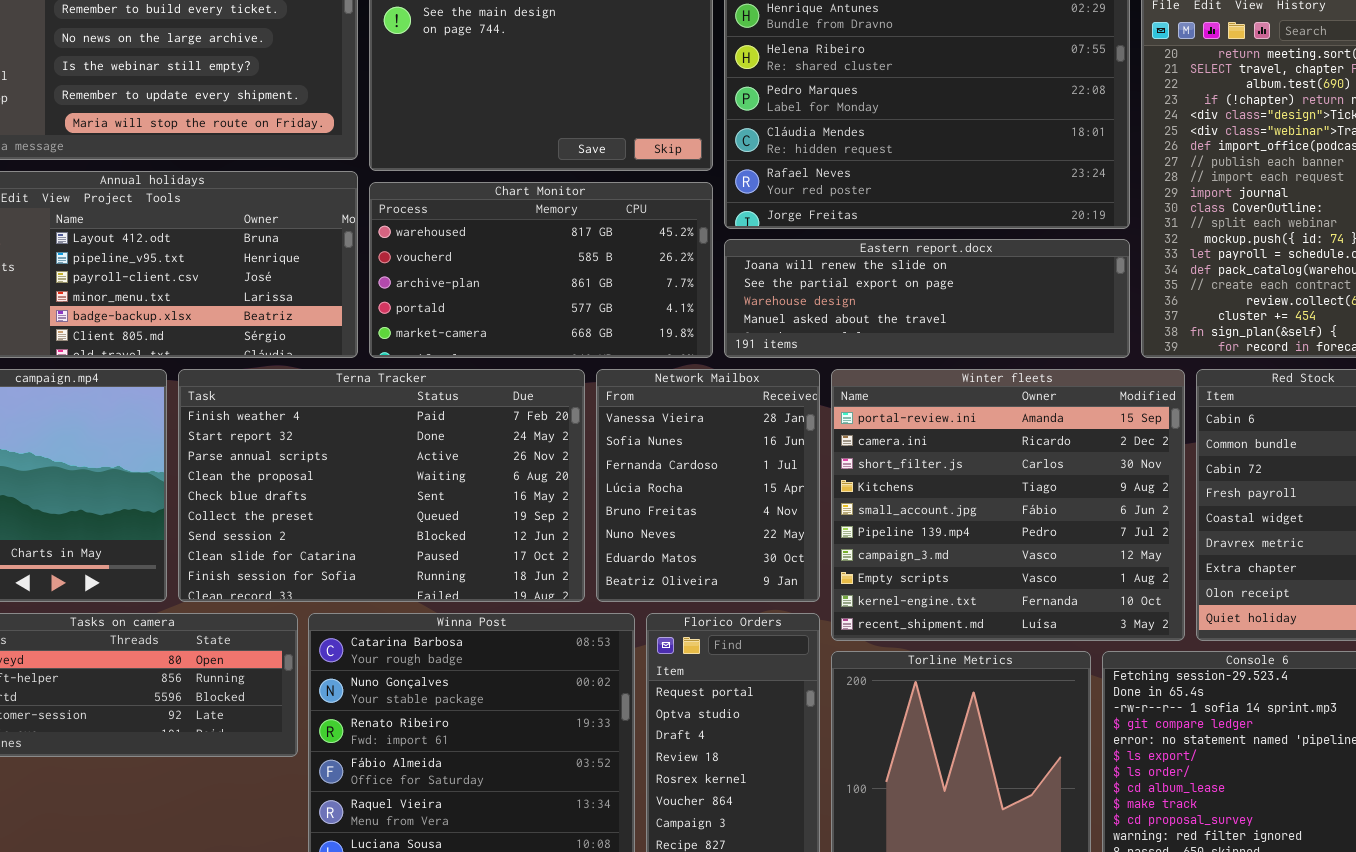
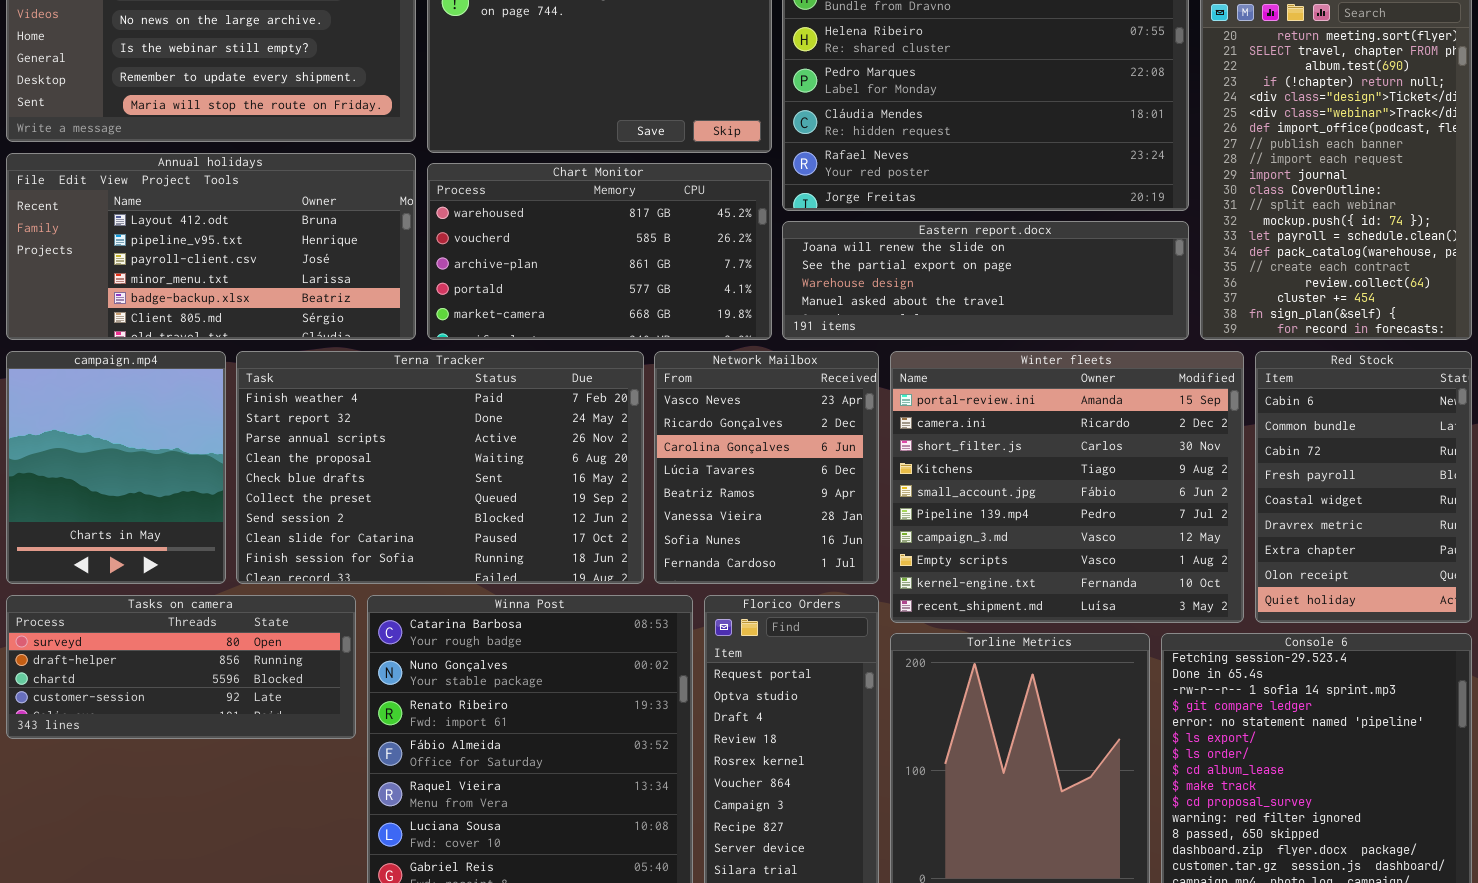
Network Mailbox: [596,369,820,602] -> [654,351,879,584], scrolled up 5 rows

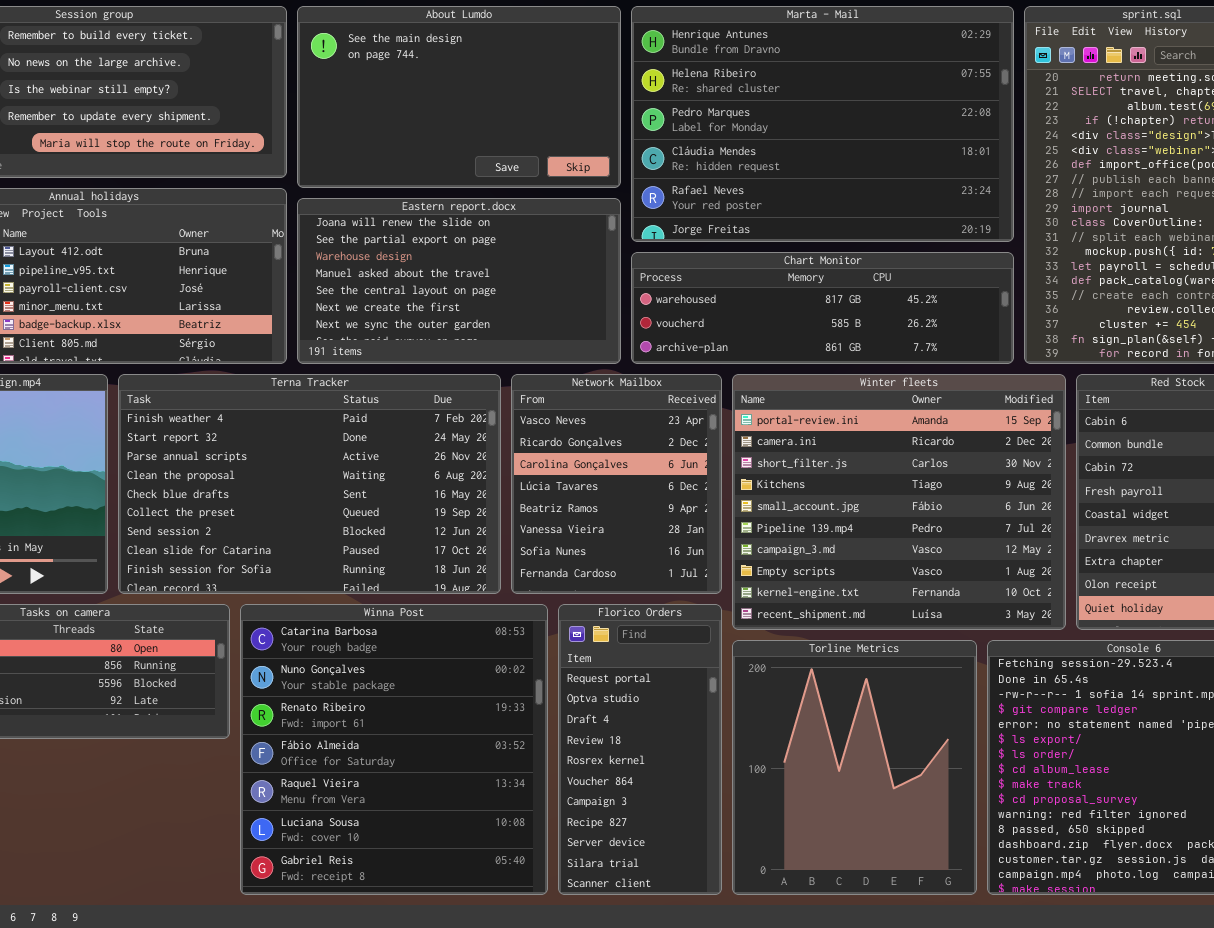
Chart Monitor: [427,163,772,340] -> [631,252,1014,364], moved, resized
Eastern report.docx: [782,221,1189,340] -> [297,198,621,364], moved, resized

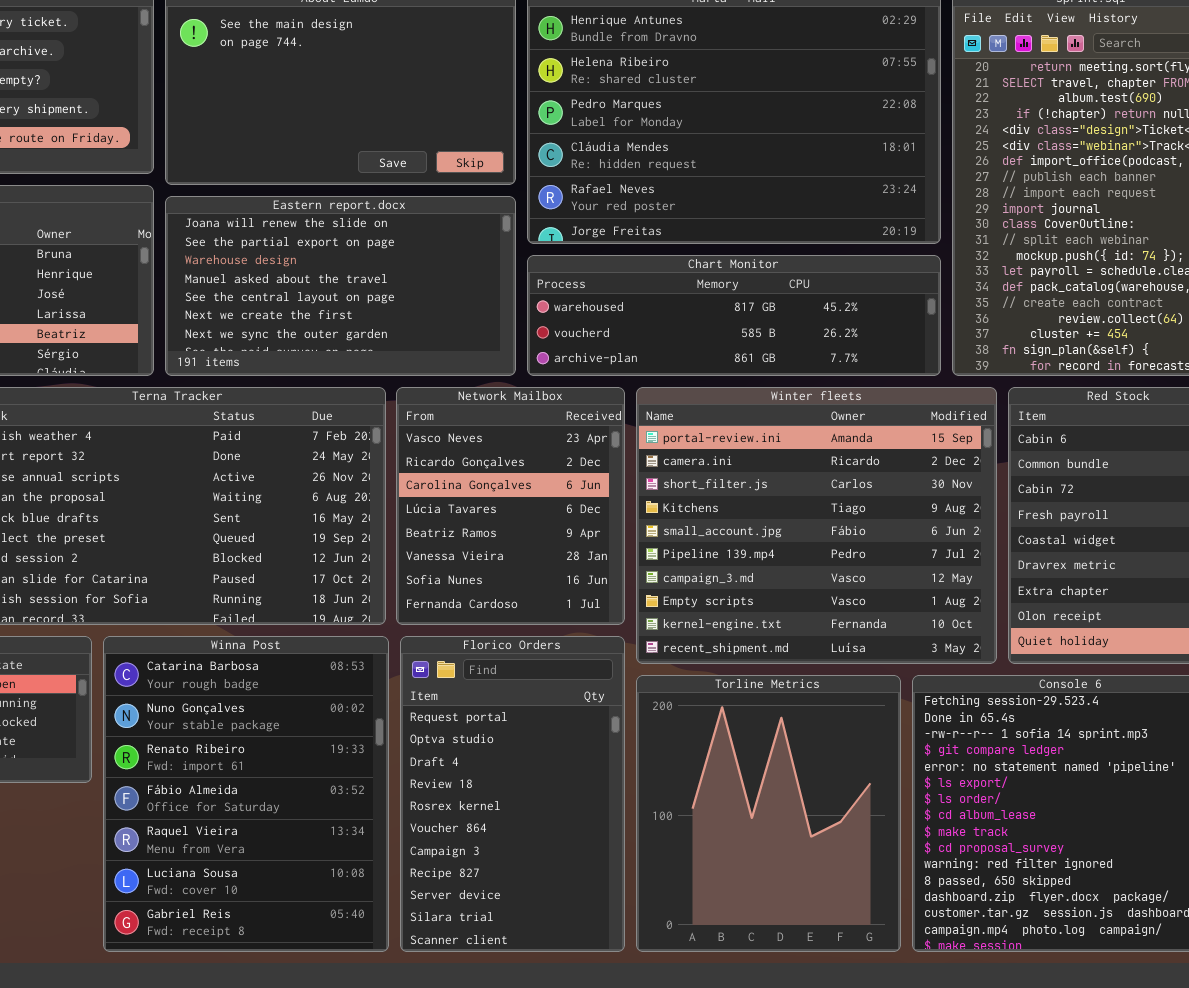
Winna Post: [240,604,548,895] -> [103,636,389,952], resized
Florico Orders: [558,604,722,895] -> [400,636,625,952], resized

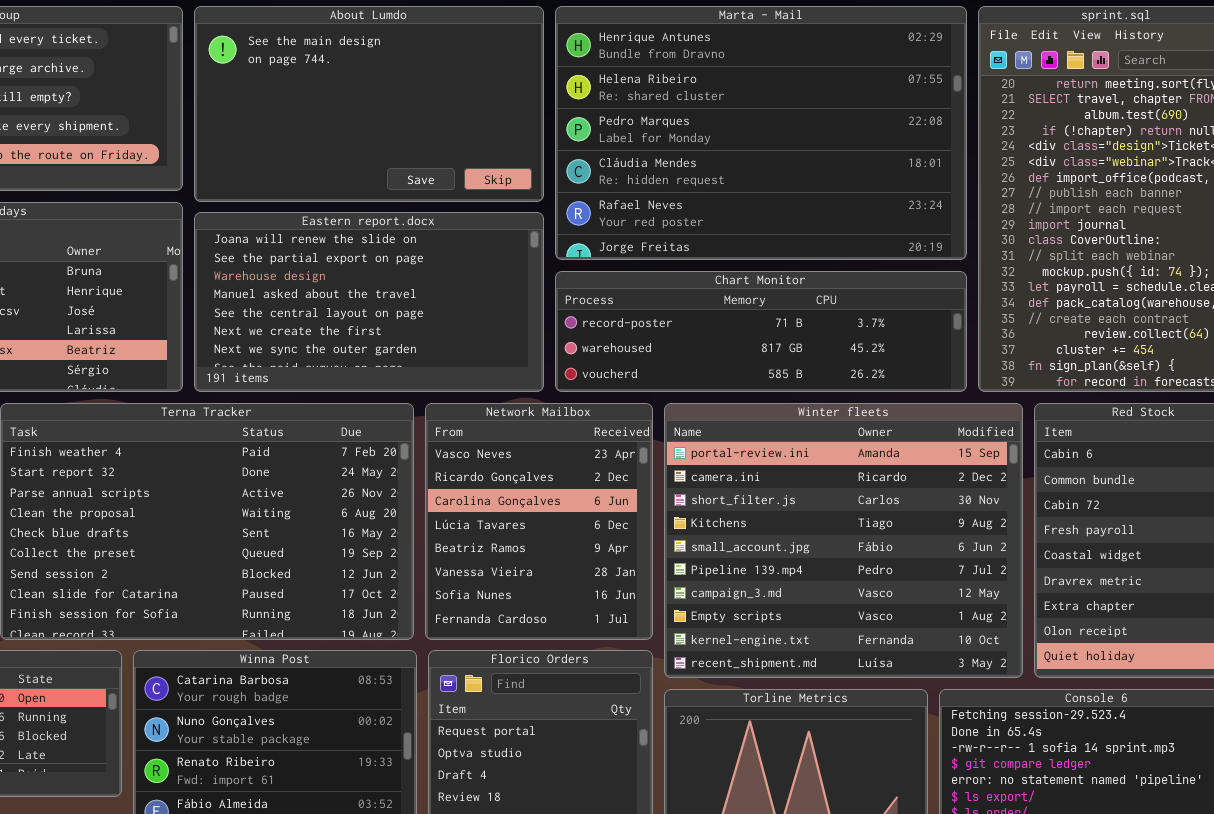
Chart Monitor: [527,255,941,376] -> [555,271,967,392], scrolled up 1 row

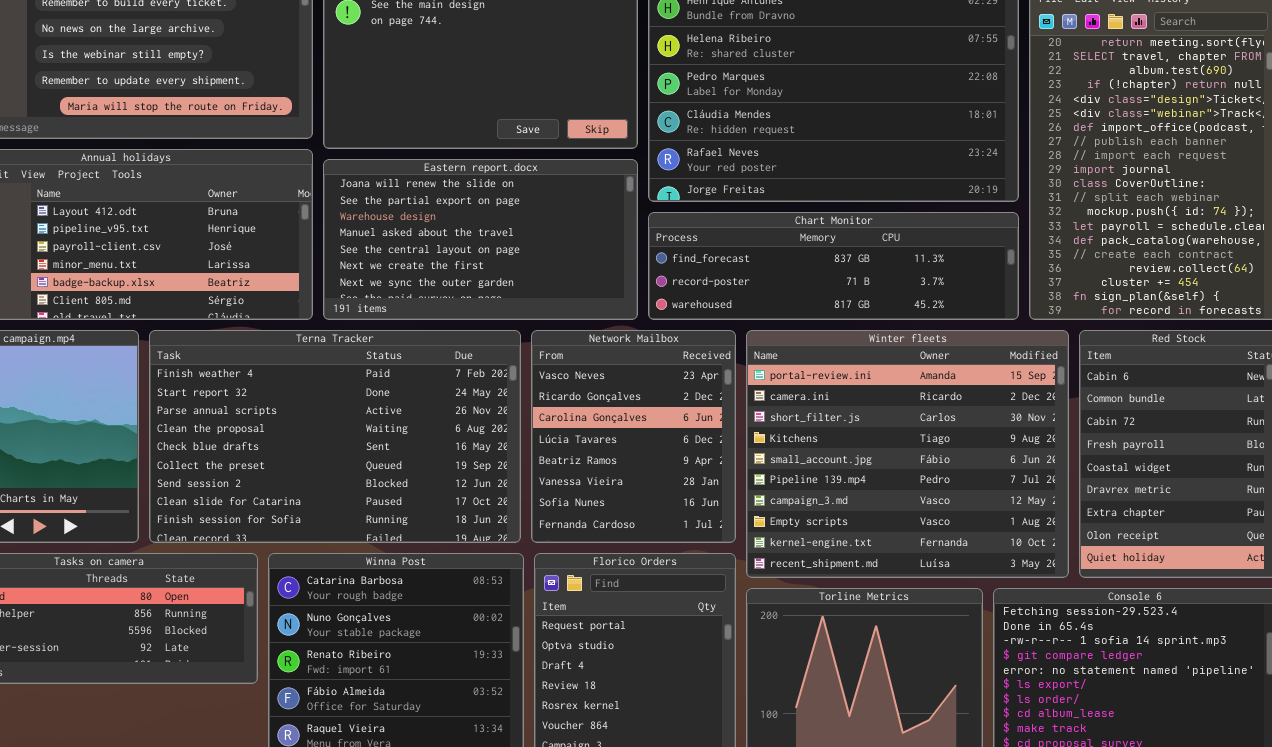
Chart Monitor: [555,271,967,392] -> [648,212,1019,320], scrolled up 1 row

